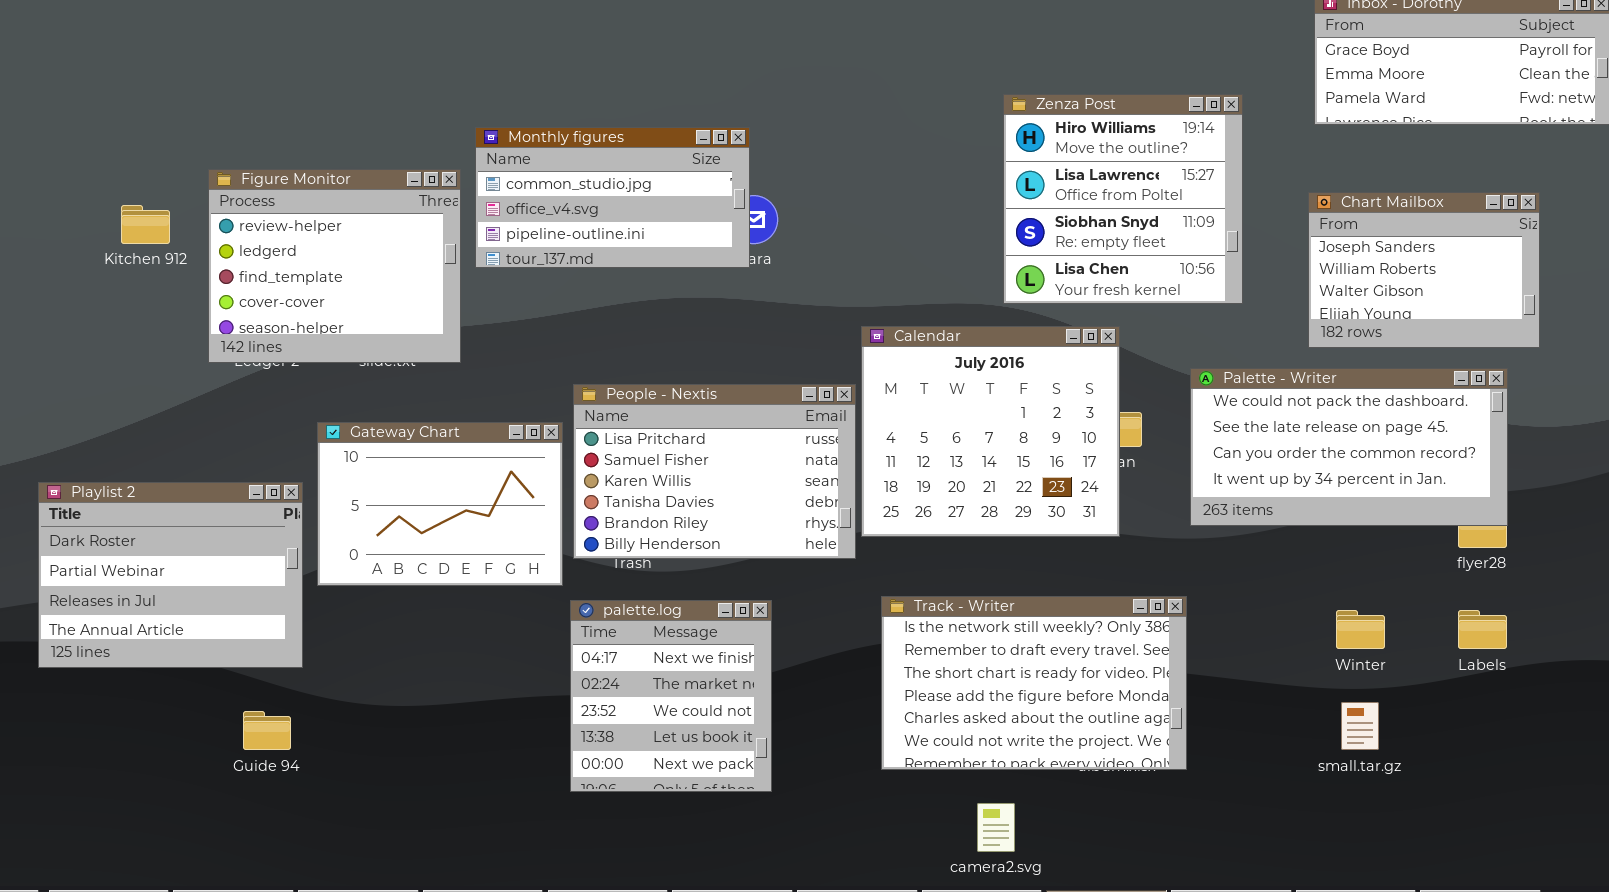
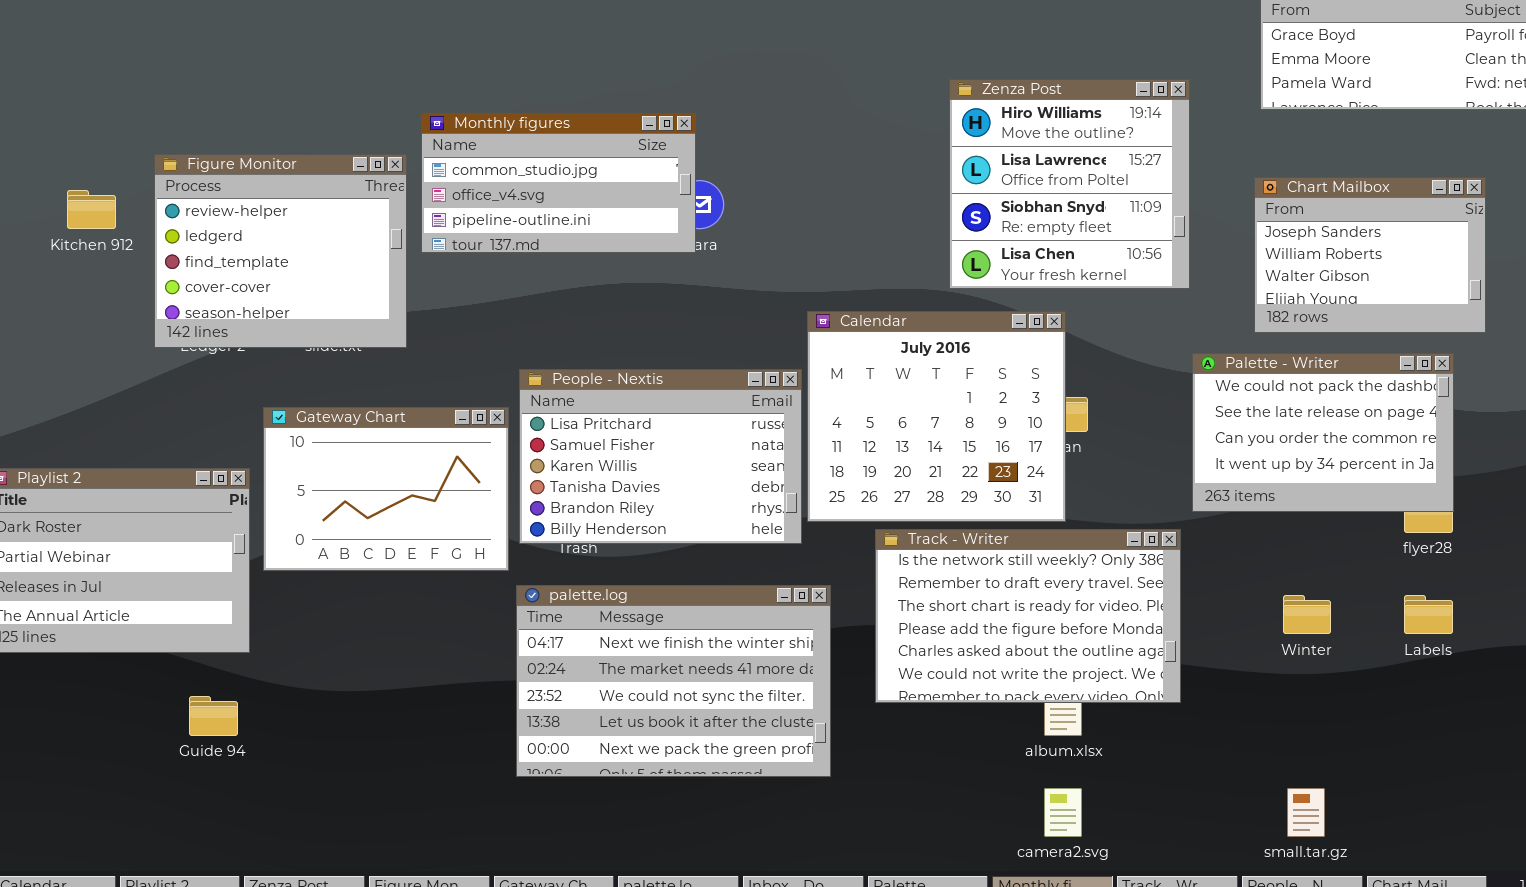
Palette - Writer: [1190,368,1508,526] -> [1192,353,1454,512], resized
Track - Writer: [881,596,1187,770] -> [875,529,1181,703], moved
palette.log: [570,600,772,792] -> [516,585,831,777], resized
small.tar.gz: [1341,702,1379,750] -> [1287,788,1325,837], moved
camera2.svg: [977,803,1015,852] -> [1044,788,1082,837], moved

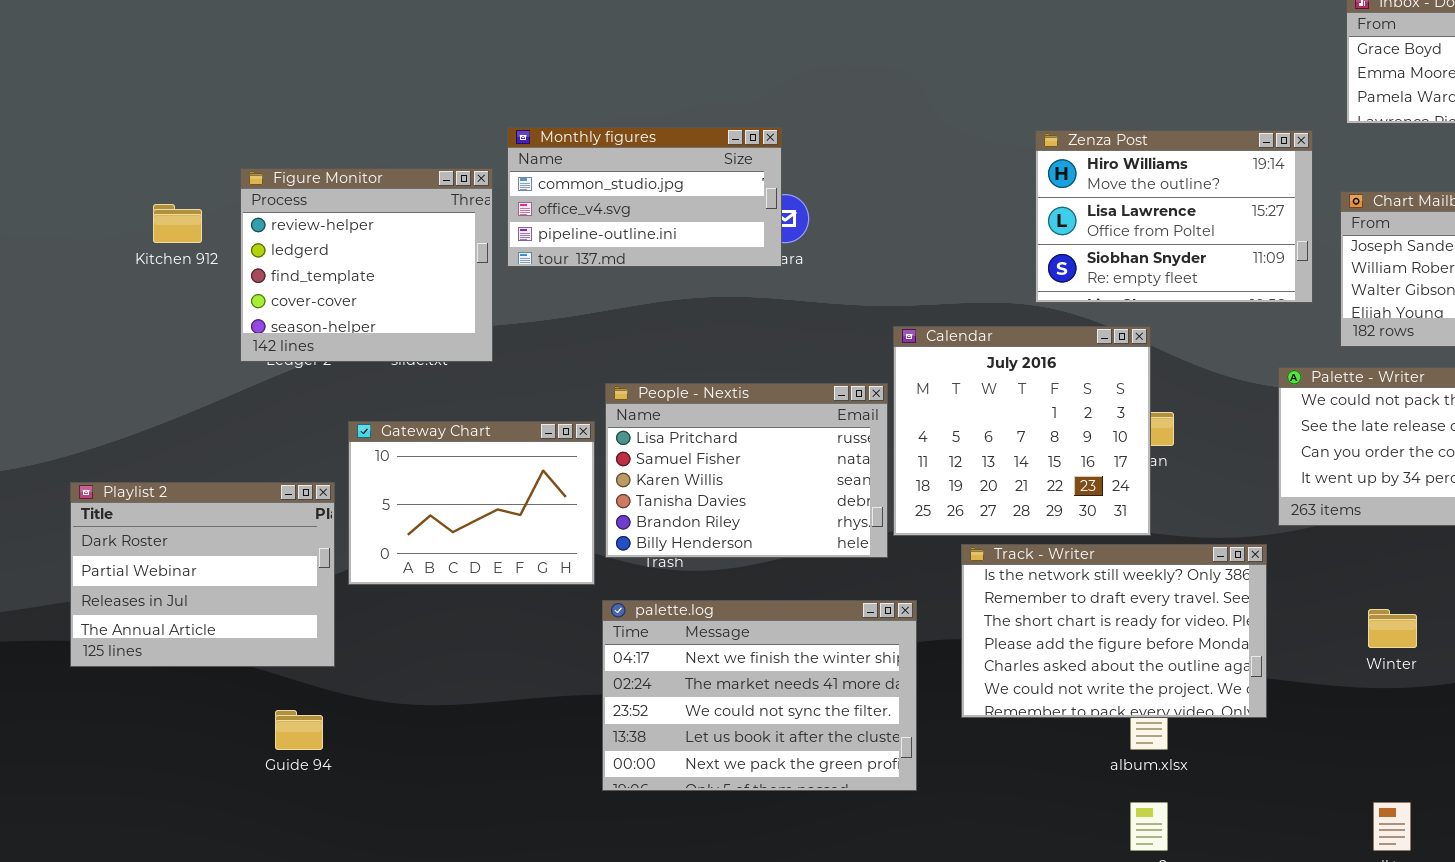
Zenza Post: [949,79,1190,289] -> [1035,130,1313,303], resized

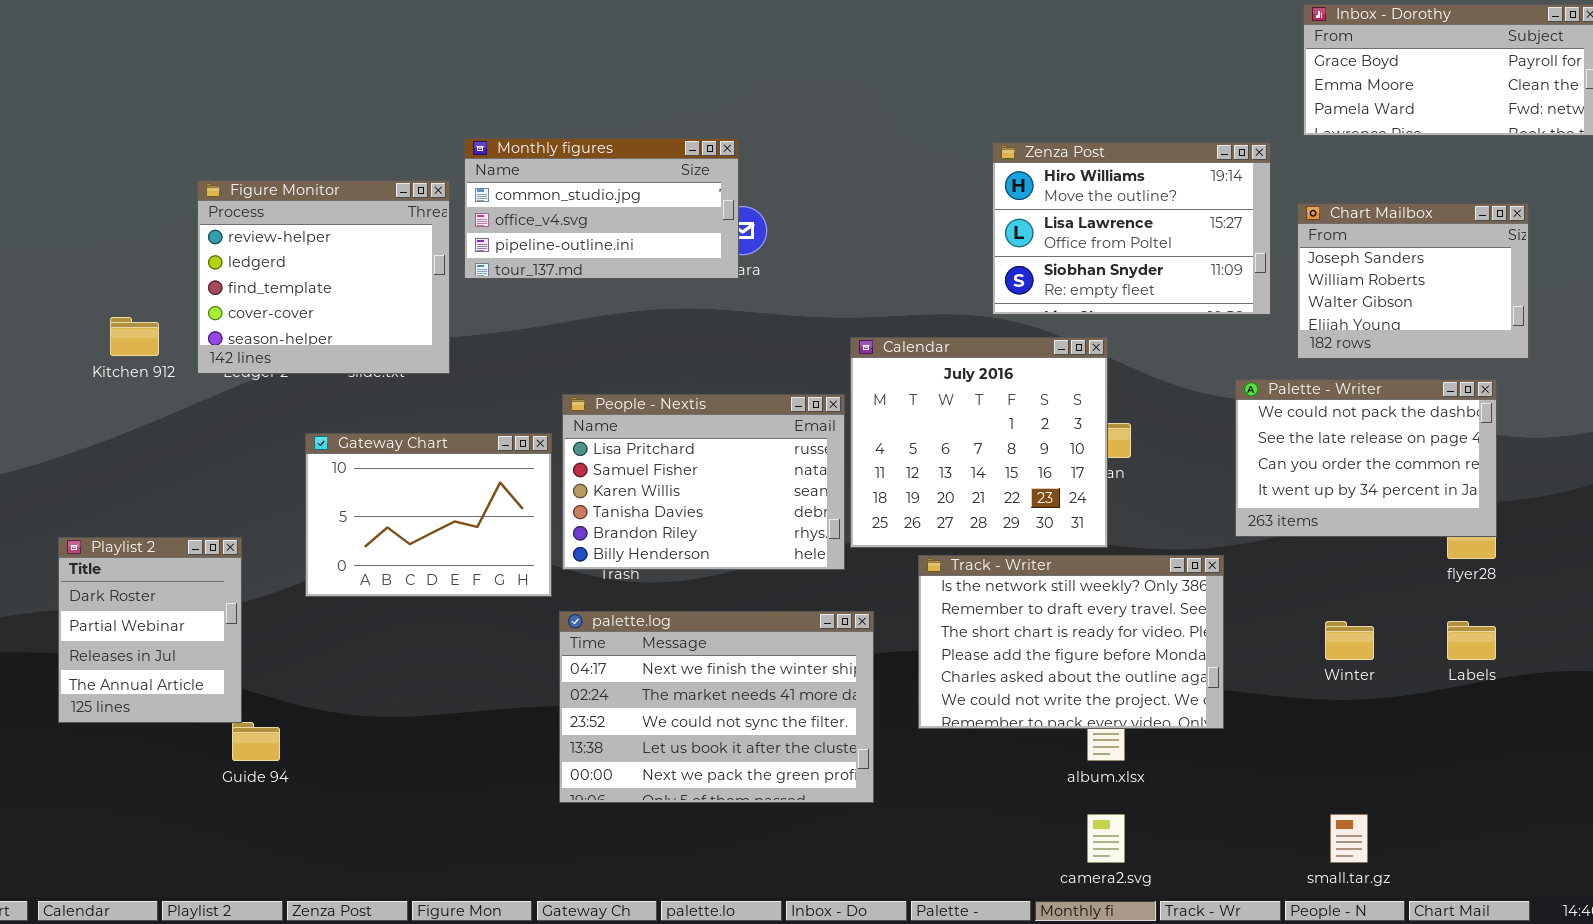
Kitchen 912: [153,204,202,243] -> [110,317,159,356], moved
Playlist 2: [70,482,335,667] -> [58,537,242,723], moved, resized

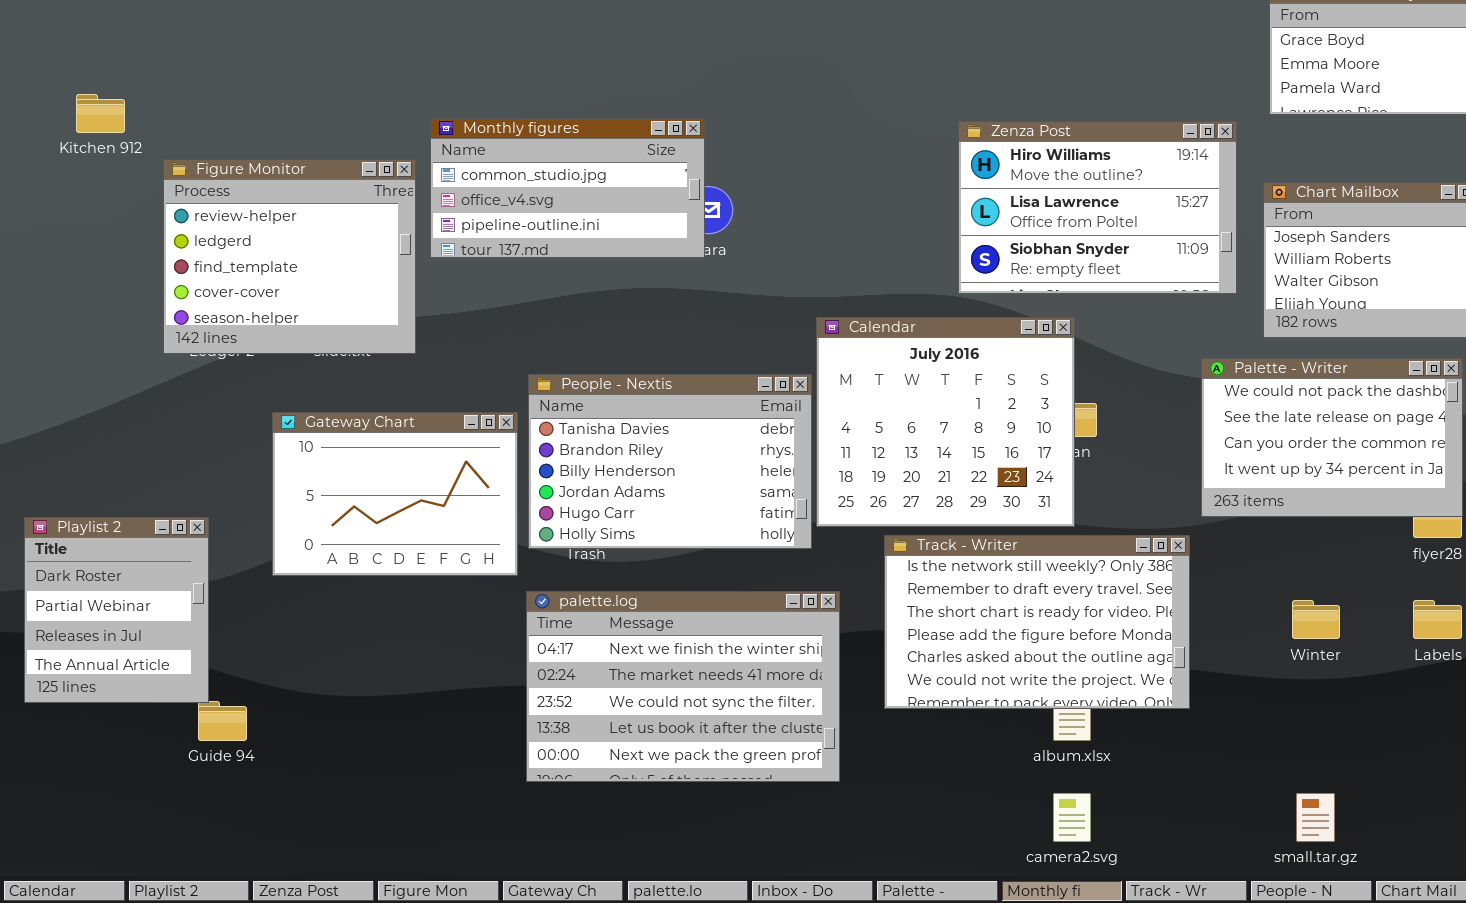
Kitchen 912: [110,317,159,356] -> [76,94,125,133], moved
People - Nextis: [562,394,845,570] -> [528,374,812,549], scrolled down 3 rows

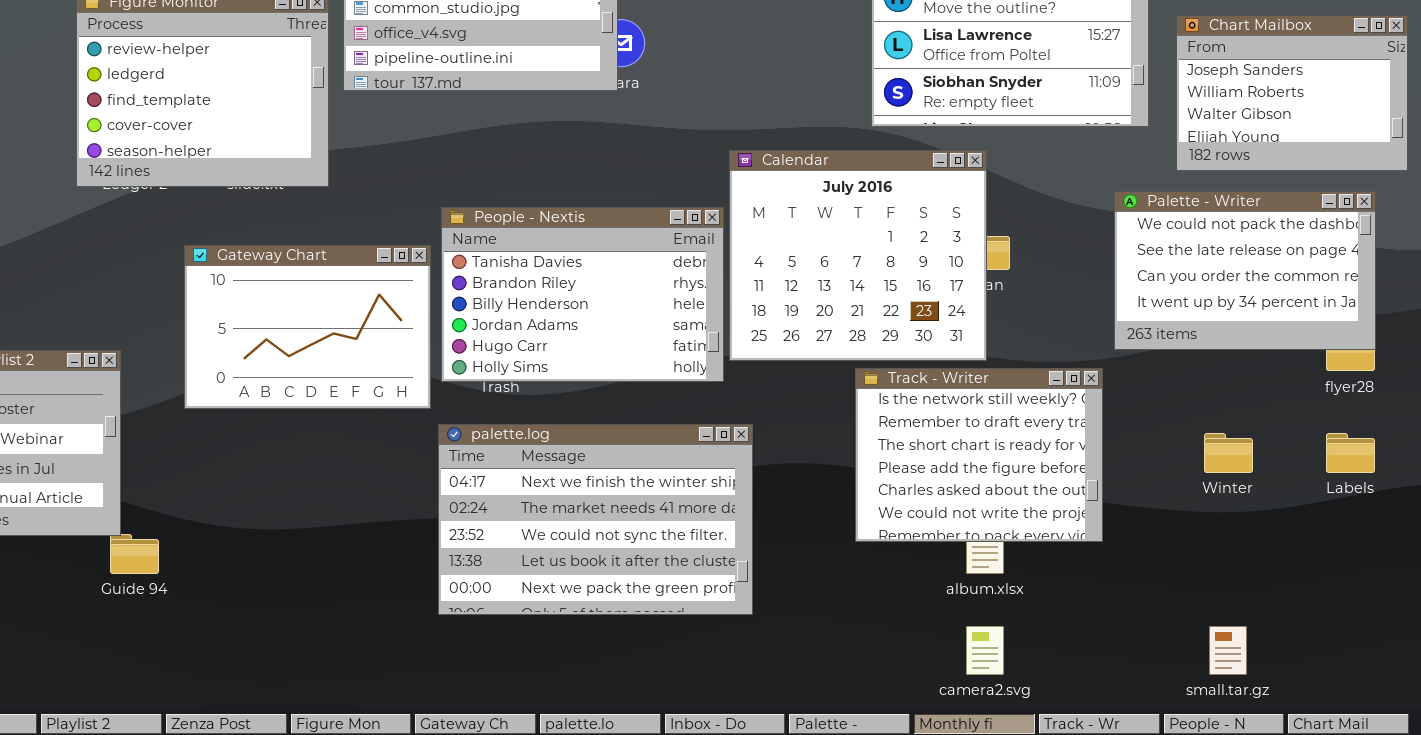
Track - Writer: [884,535,1190,709] -> [855,368,1103,542], resized

